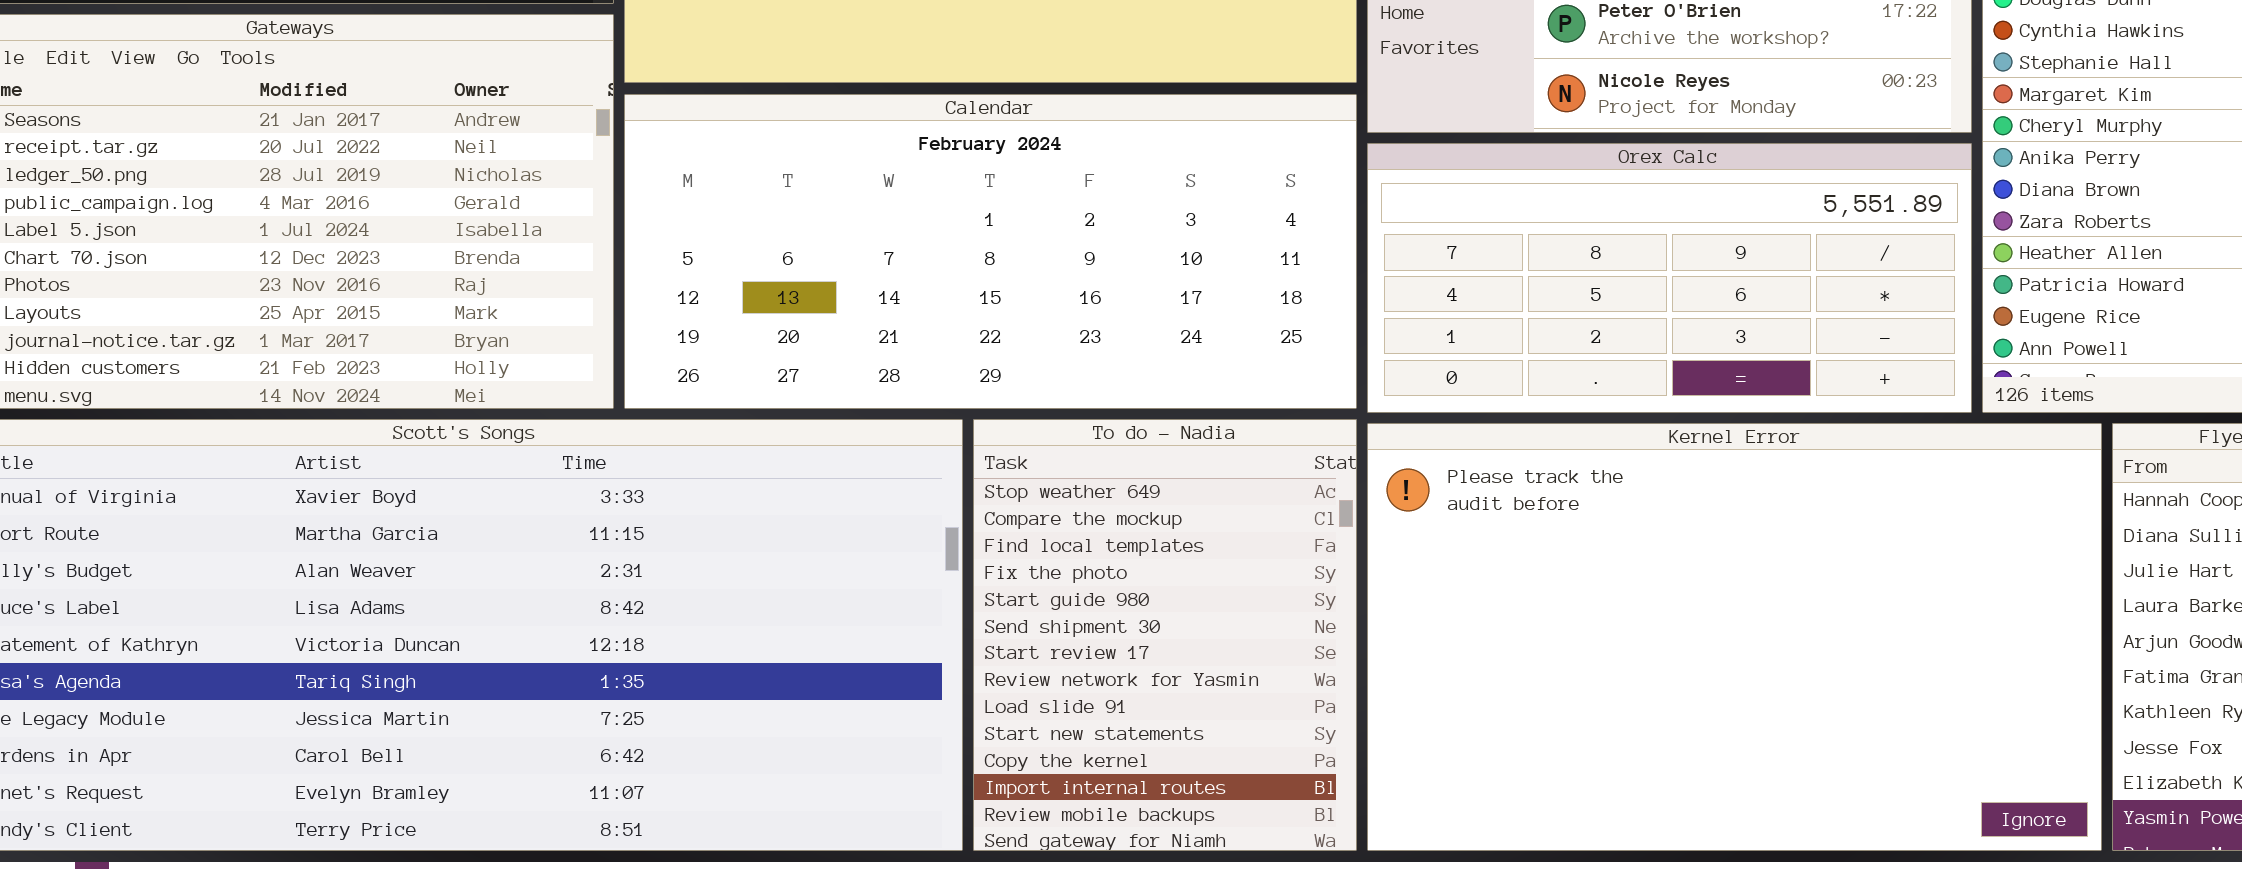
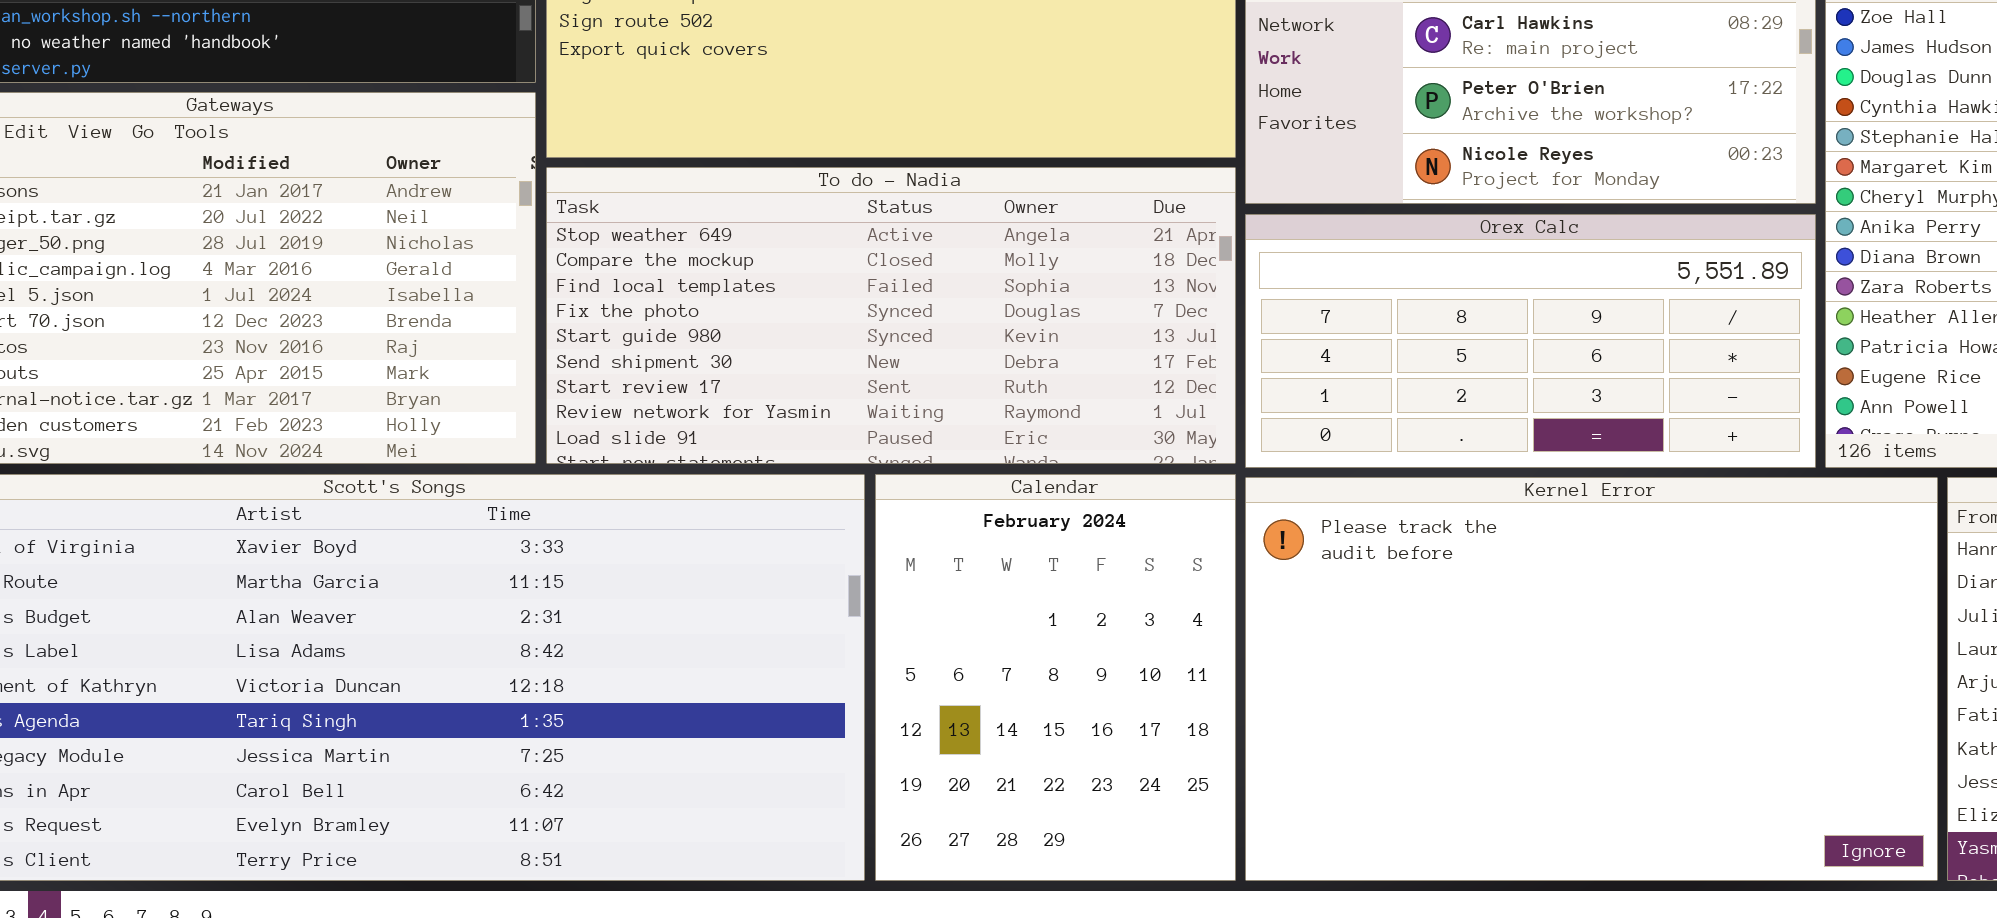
Calendar: [624,94,1357,409] -> [875,474,1236,881], moved, resized
To do - Nadia: [973,419,1357,851] -> [546,167,1236,464], moved, resized

